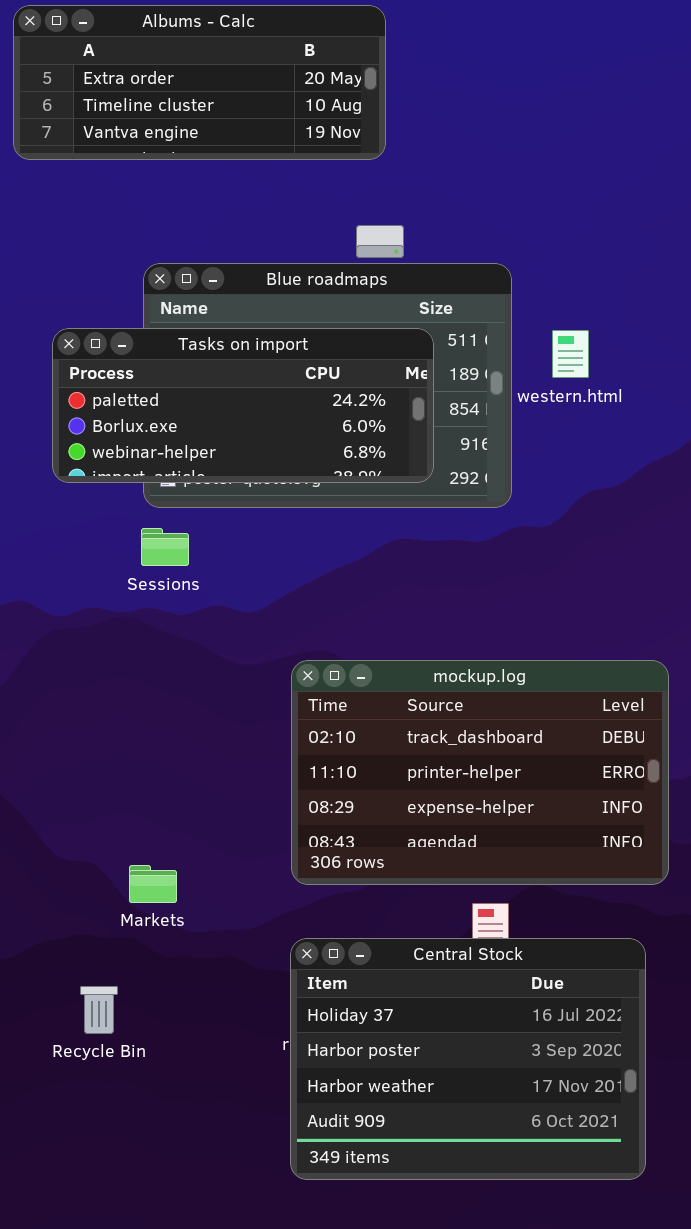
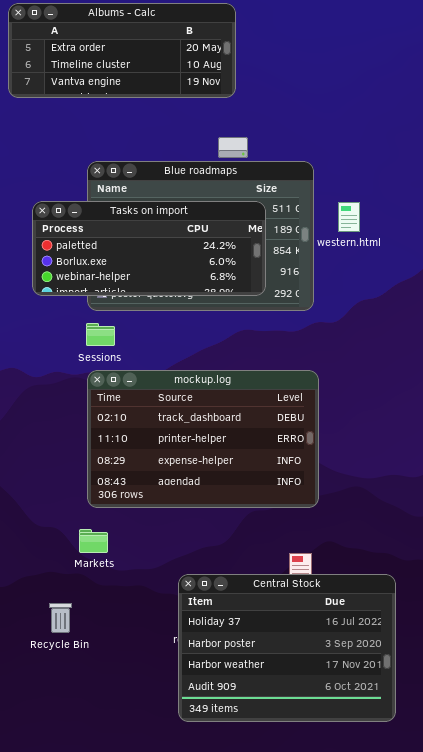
mockup.log: [291,660,669,885] -> [87,370,319,508], moved

